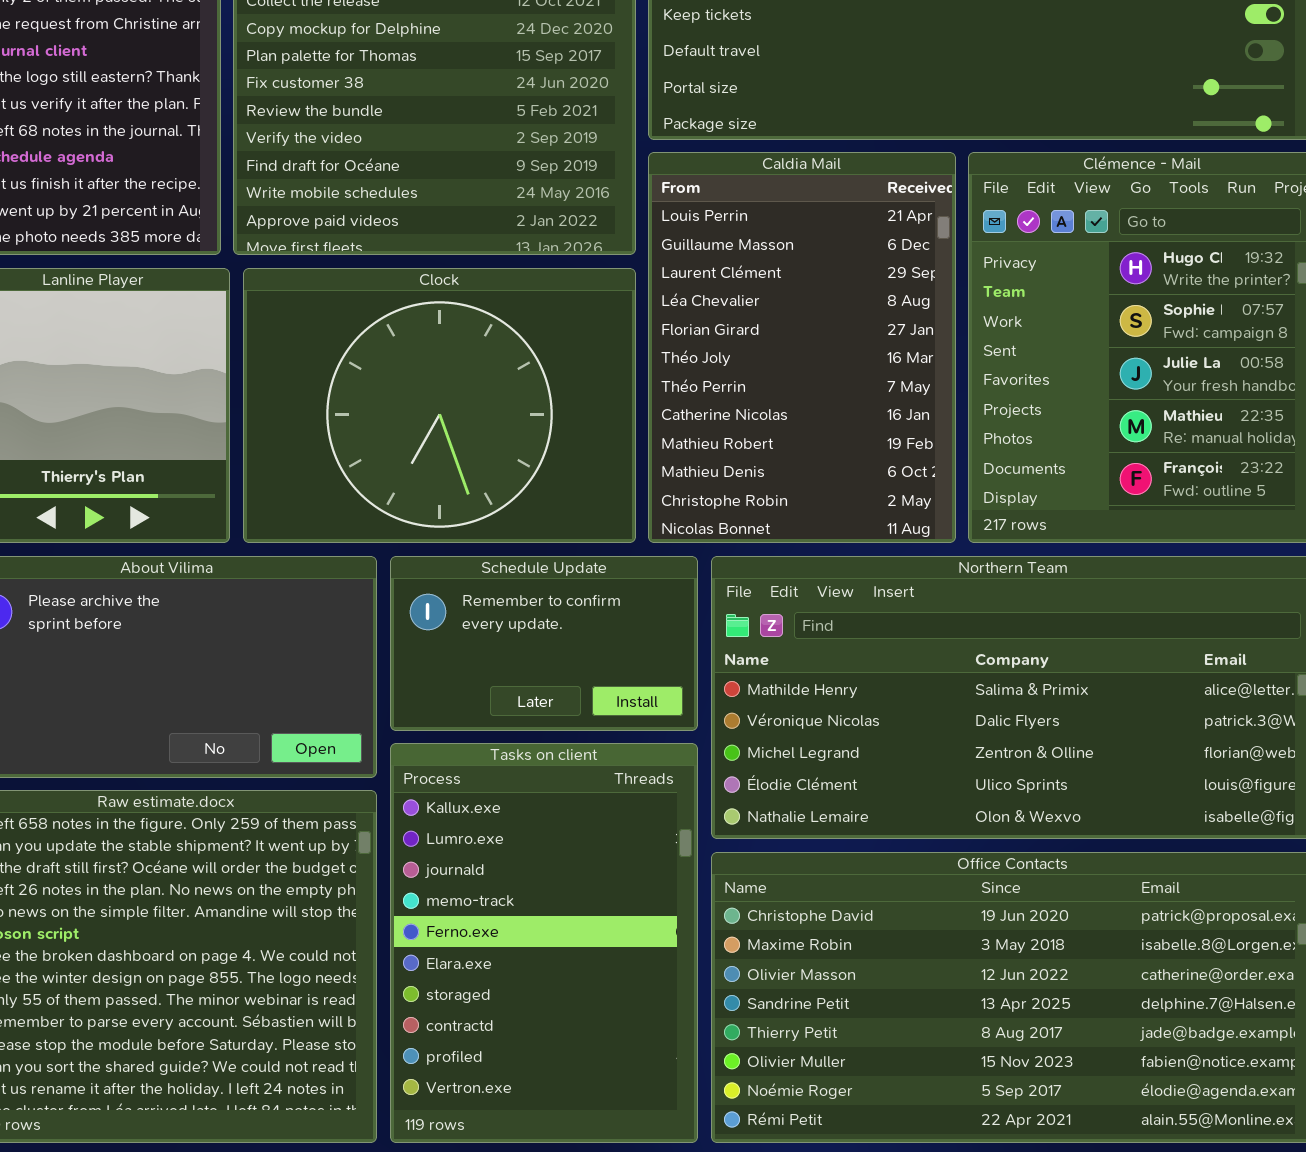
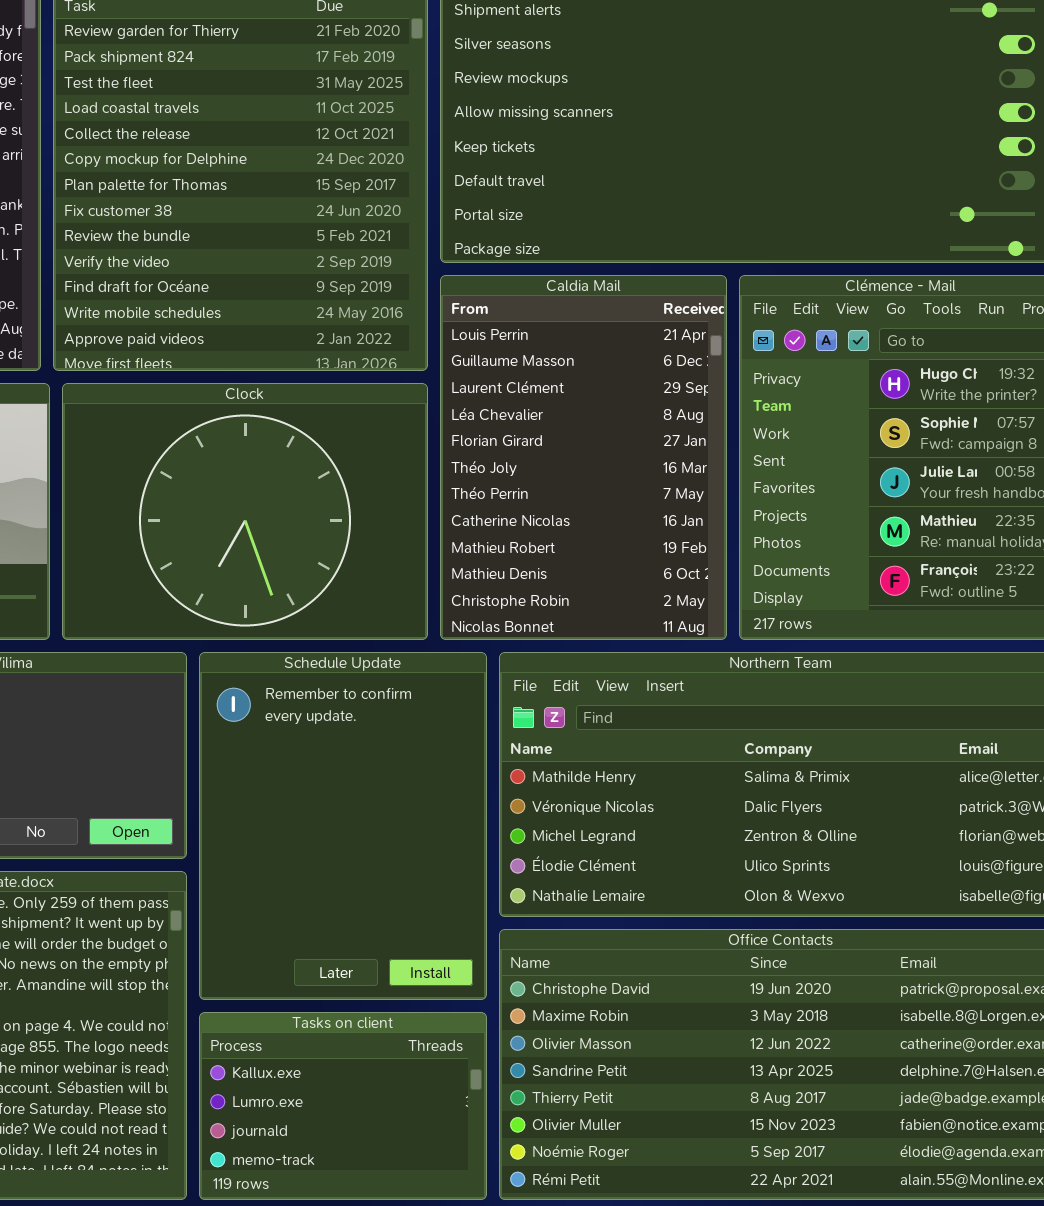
Schedule Update: [390,556,698,731] -> [199,652,487,1000], resized
Tasks on client: [390,743,698,1143] -> [199,1012,487,1200], resized

